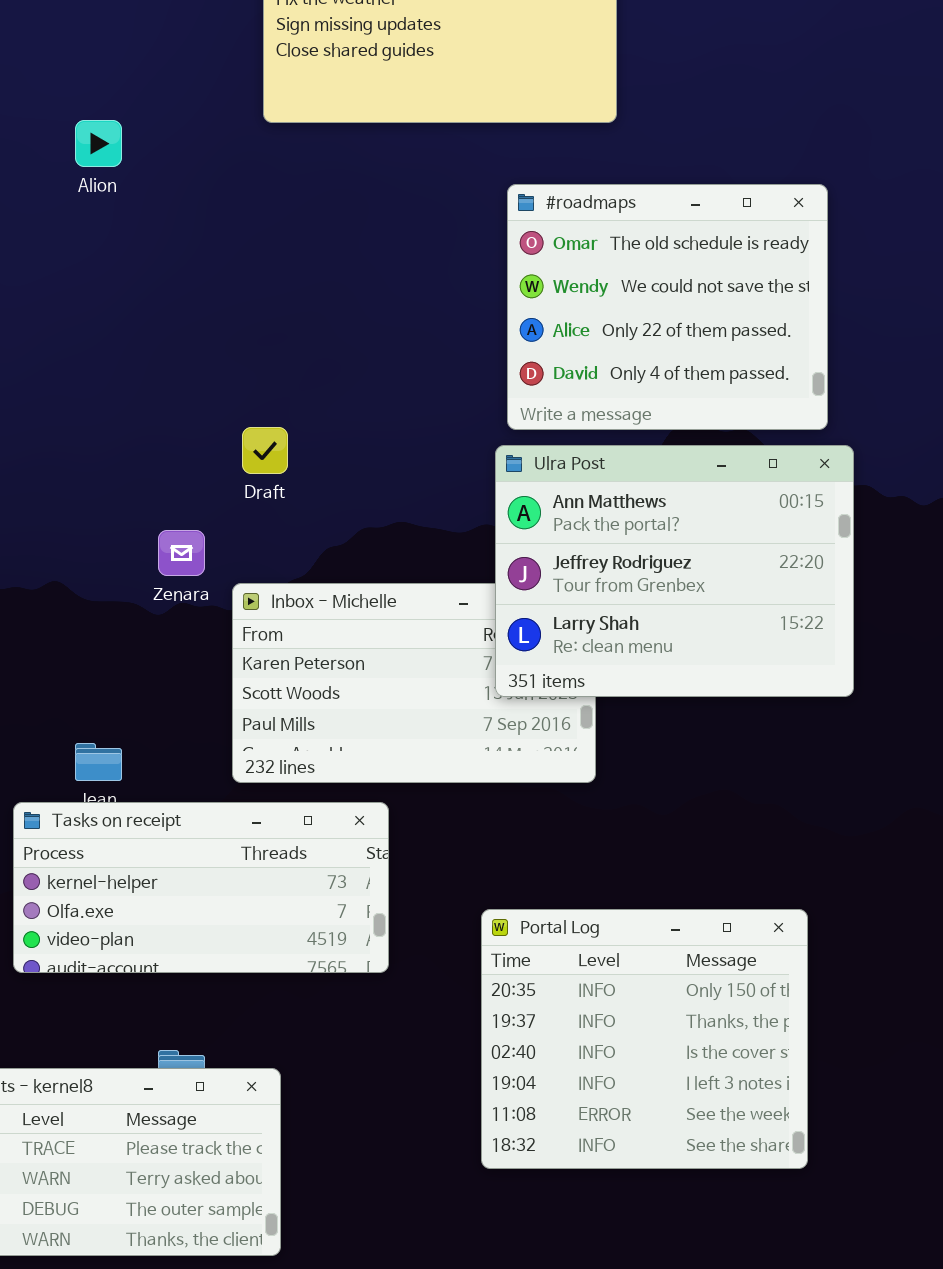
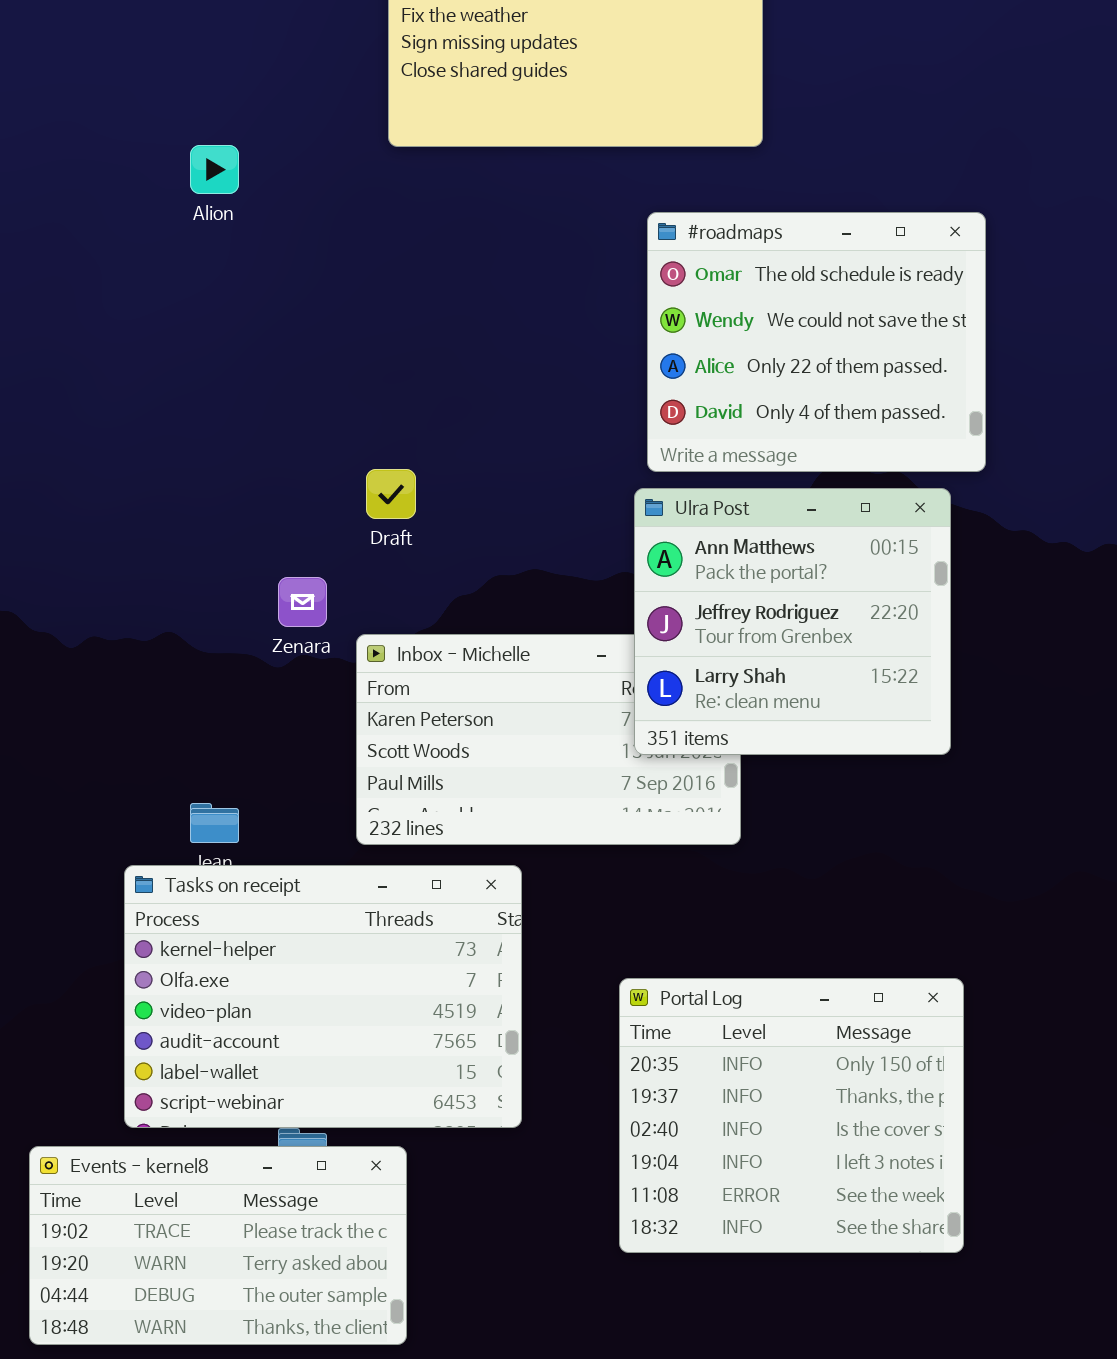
Ulra Post: [495,445,854,697] -> [634,488,951,755], resized
Tasks on receipt: [13,802,389,973] -> [124,865,522,1128], resized

